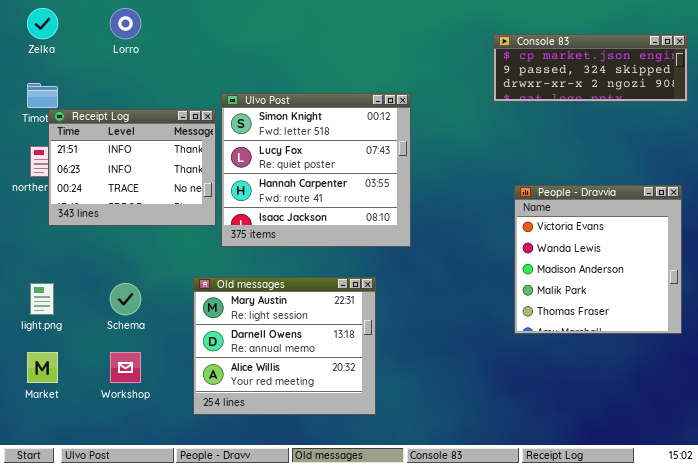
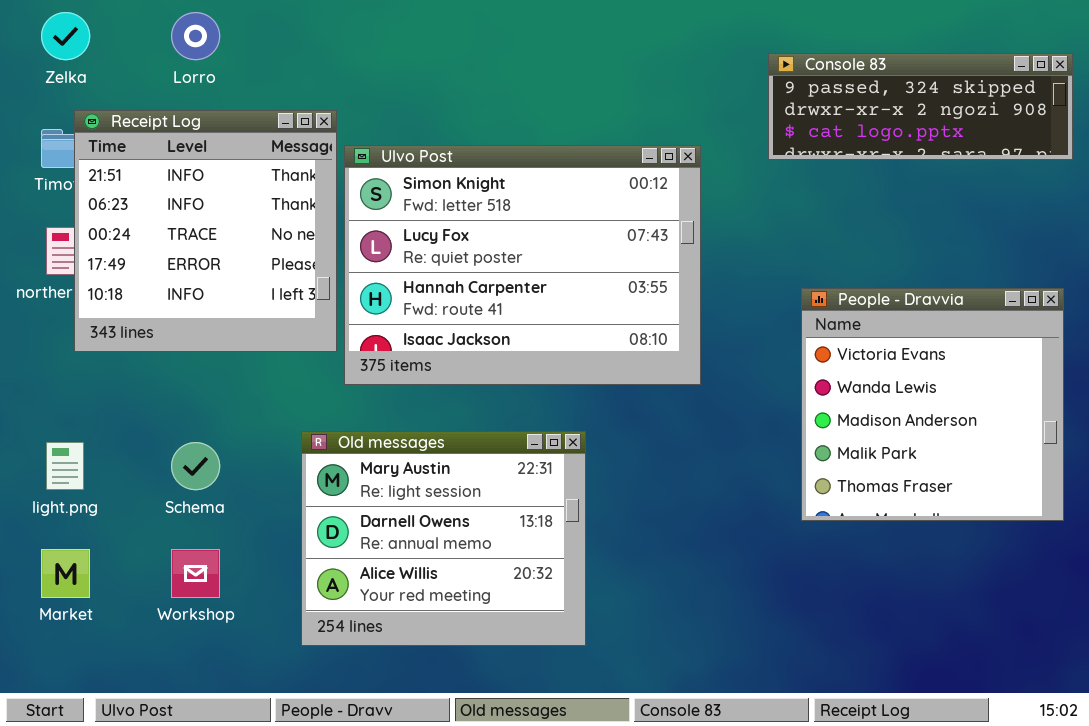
Console 83: [493,34,688,102] -> [768,53,1073,160], scrolled down 1 row
Ulvo Post: [221,93,411,247] -> [344,145,701,385], resized
Receipt Log: [48,109,216,226] -> [74,110,337,352], resized

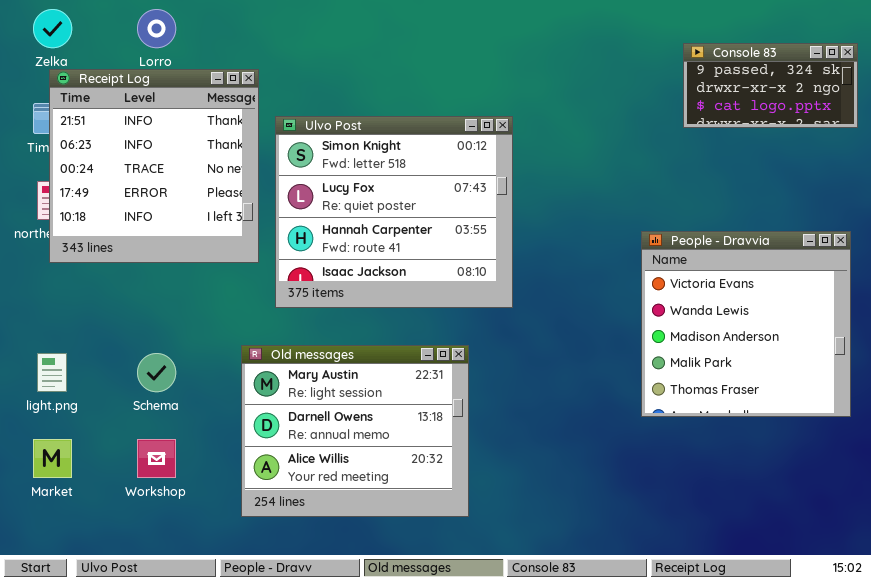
Console 83: [768,53,1073,160] -> [683,43,858,128], resized
Receipt Log: [74,110,337,352] -> [49,69,259,263], moved
Ulvo Post: [344,145,701,385] -> [275,116,513,308], resized

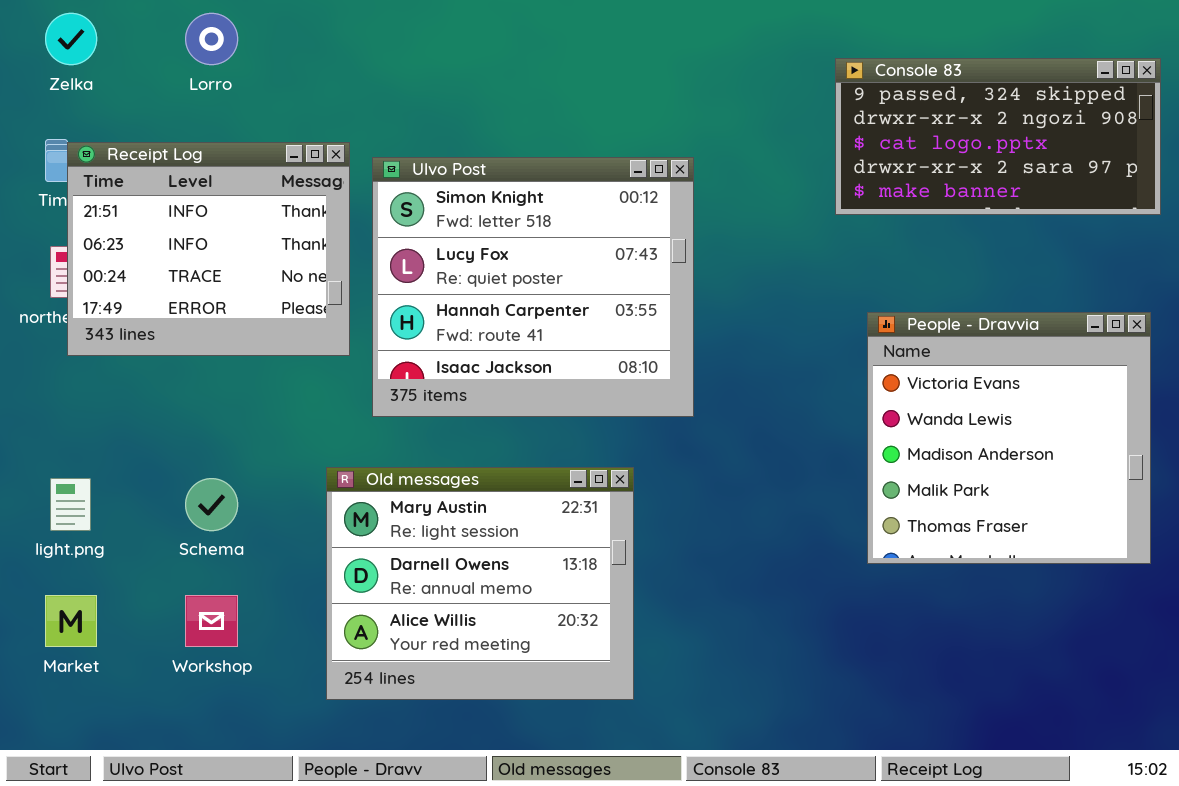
Console 83: [683,43,858,128] -> [835,58,1161,215], resized
Receipt Log: [49,69,259,263] -> [67,142,350,356], resized

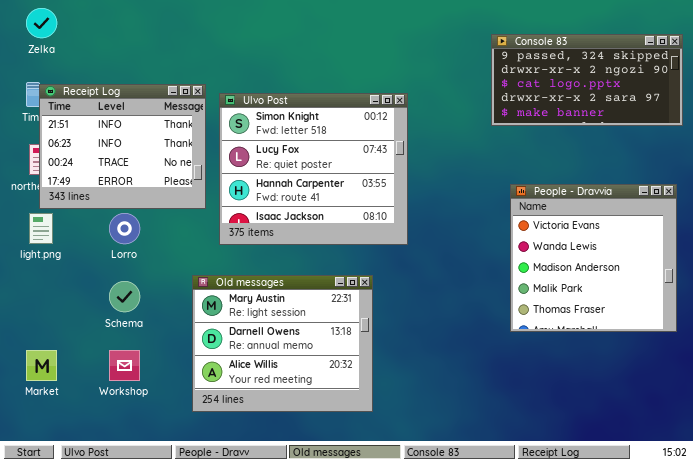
Lorro: [185,13,238,65] -> [109,213,140,244], moved
light.png: [50,478,91,531] -> [29,213,53,244], moved

